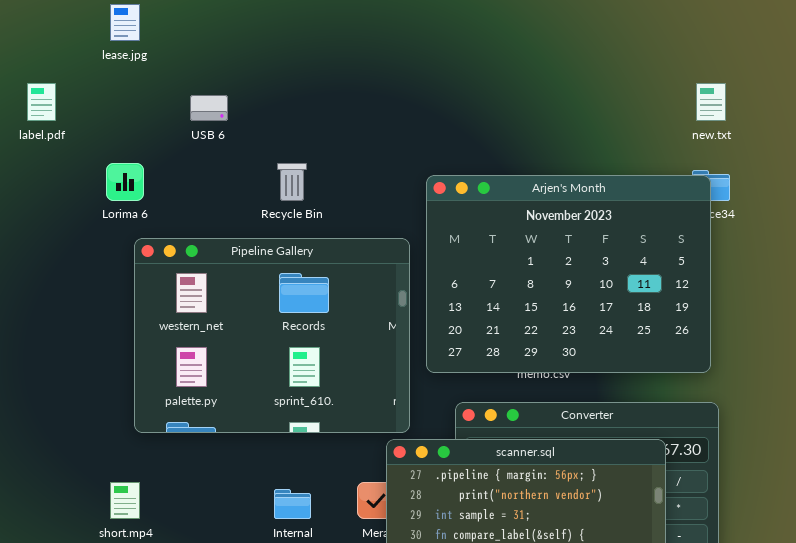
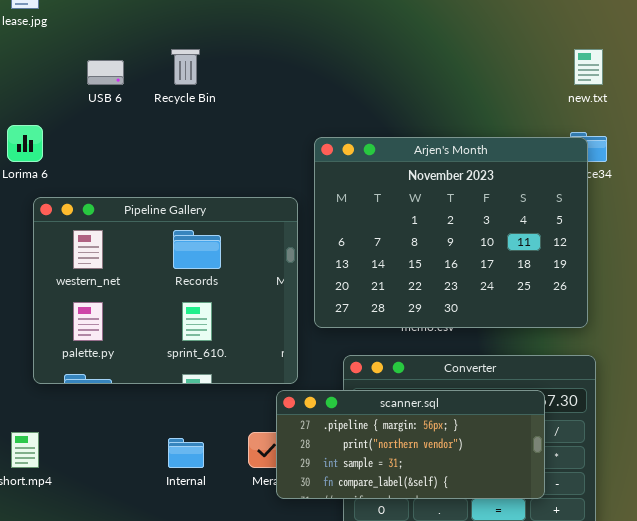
Recycle Bin: [277,163,307,201] -> [171,49,200,85], moved

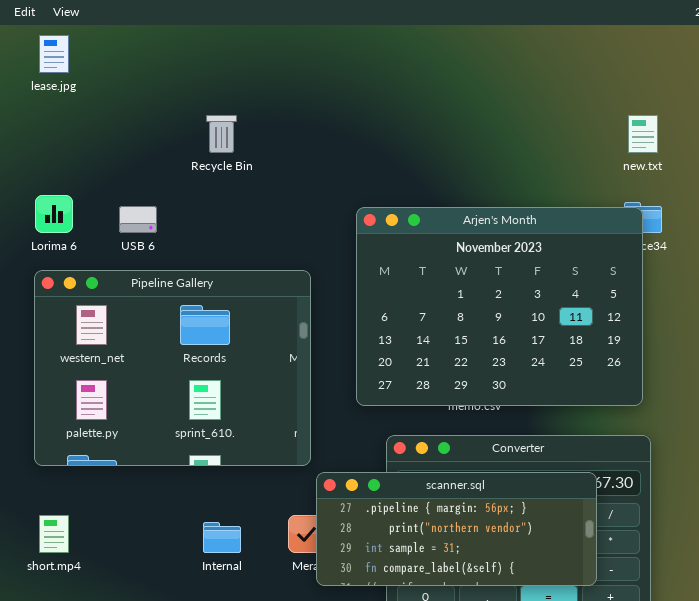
USB 6: [87,60,124,85] -> [119,206,157,233], moved
Pipeline Gallery: [33,197,298,384] -> [34,270,311,466], moved

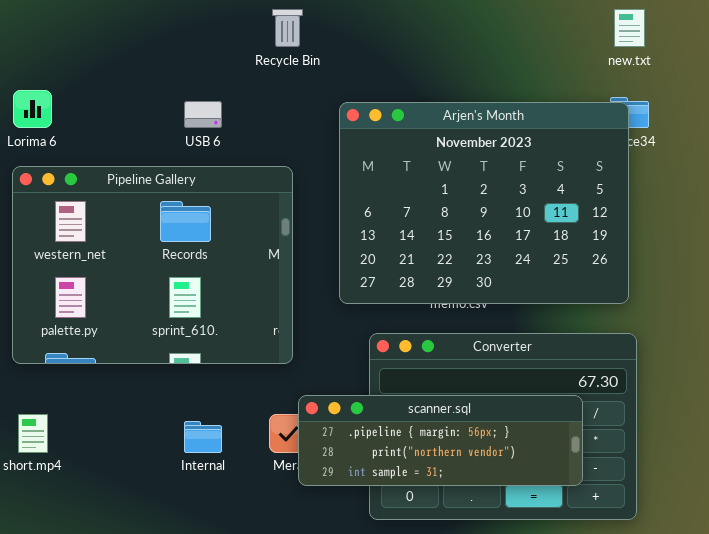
Recycle Bin: [206,115,237,153] -> [272,9,303,47], moved
USB 6: [119,206,157,233] -> [184,101,222,128], moved
scanner.sql: [316,472,597,586] -> [298,395,583,486], resized

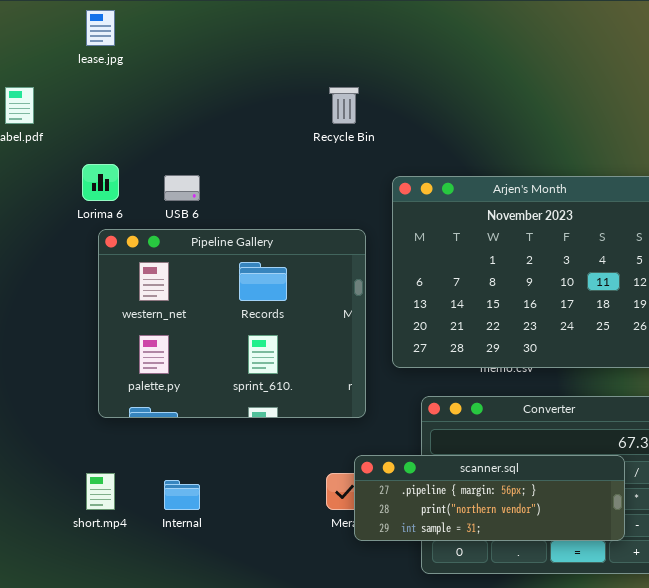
USB 6: [184,101,222,128] -> [164,175,200,201], moved
Pipeline Gallery: [12,166,293,364] -> [98,229,366,418], moved
Internal: [184,421,222,453] -> [164,480,200,510], moved

